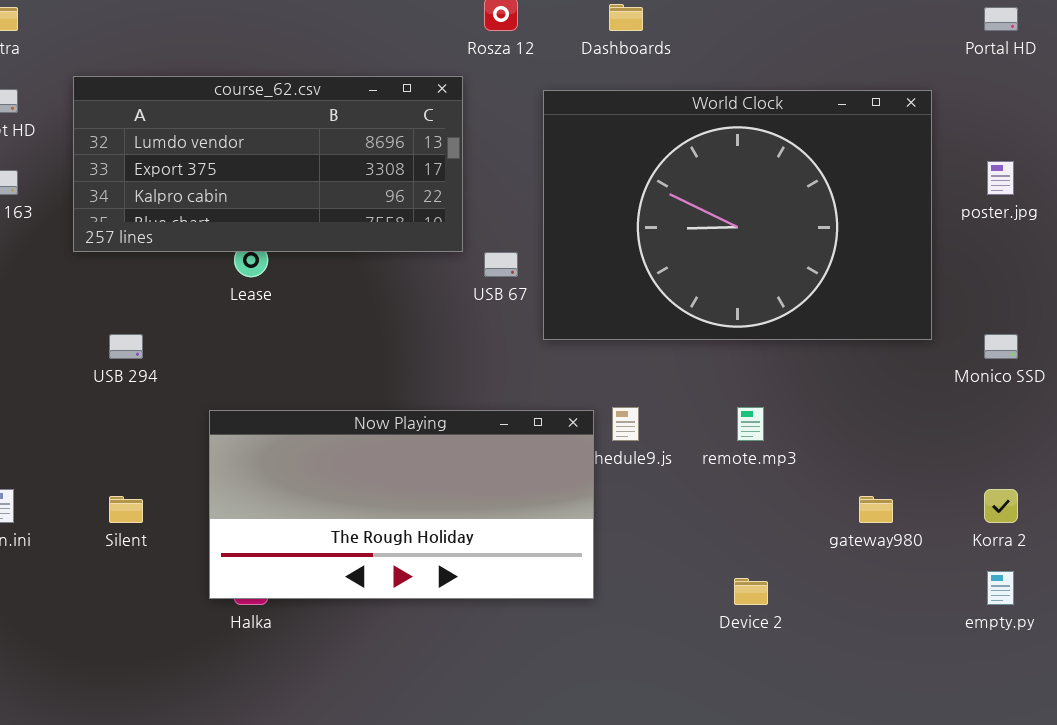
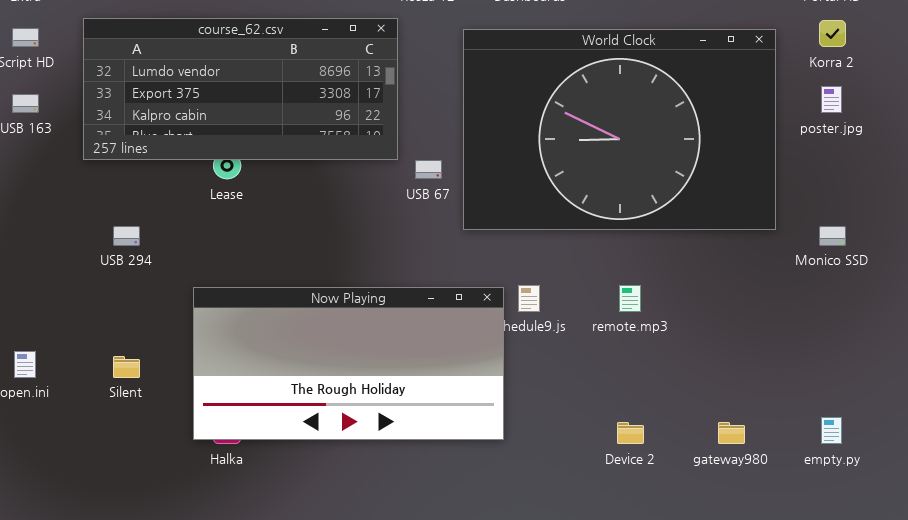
Korra 2: [984,489,1018,523] -> [819,20,846,47], moved
gateway980: [859,496,893,523] -> [718,422,745,444], moved

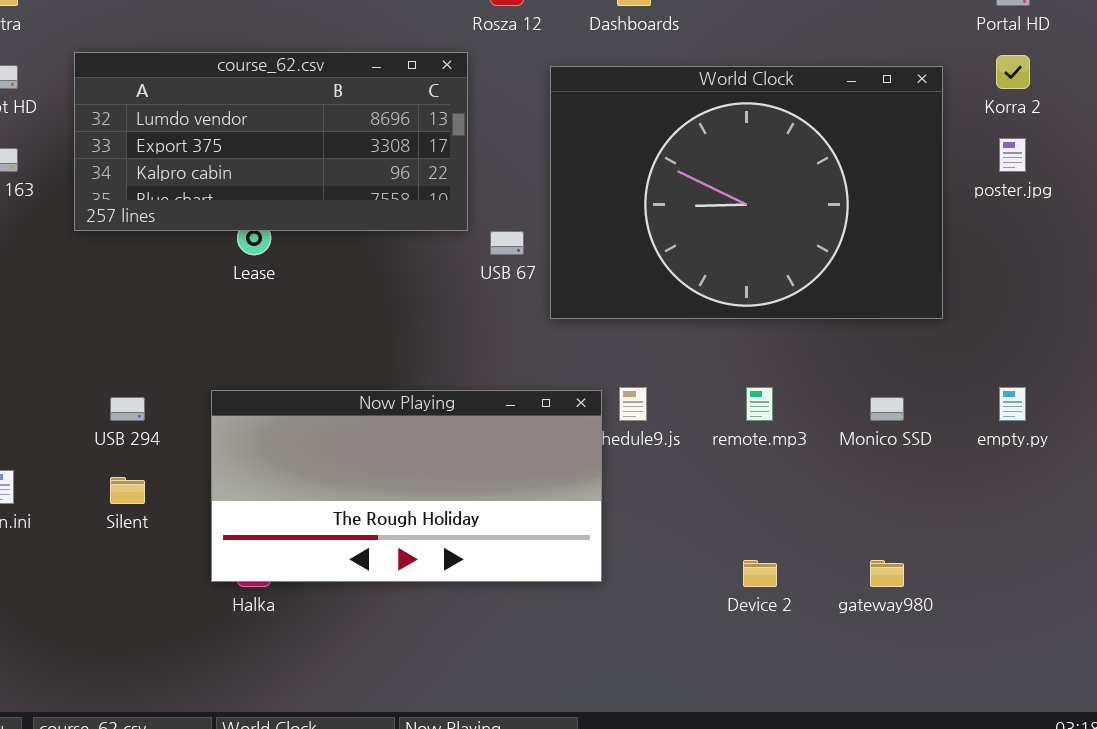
USB 294: [113,226,140,246] -> [110,397,145,421], moved
Monico SSD: [819,226,846,246] -> [870,397,904,421], moved
empty.py: [821,417,842,444] -> [999,387,1026,421], moved

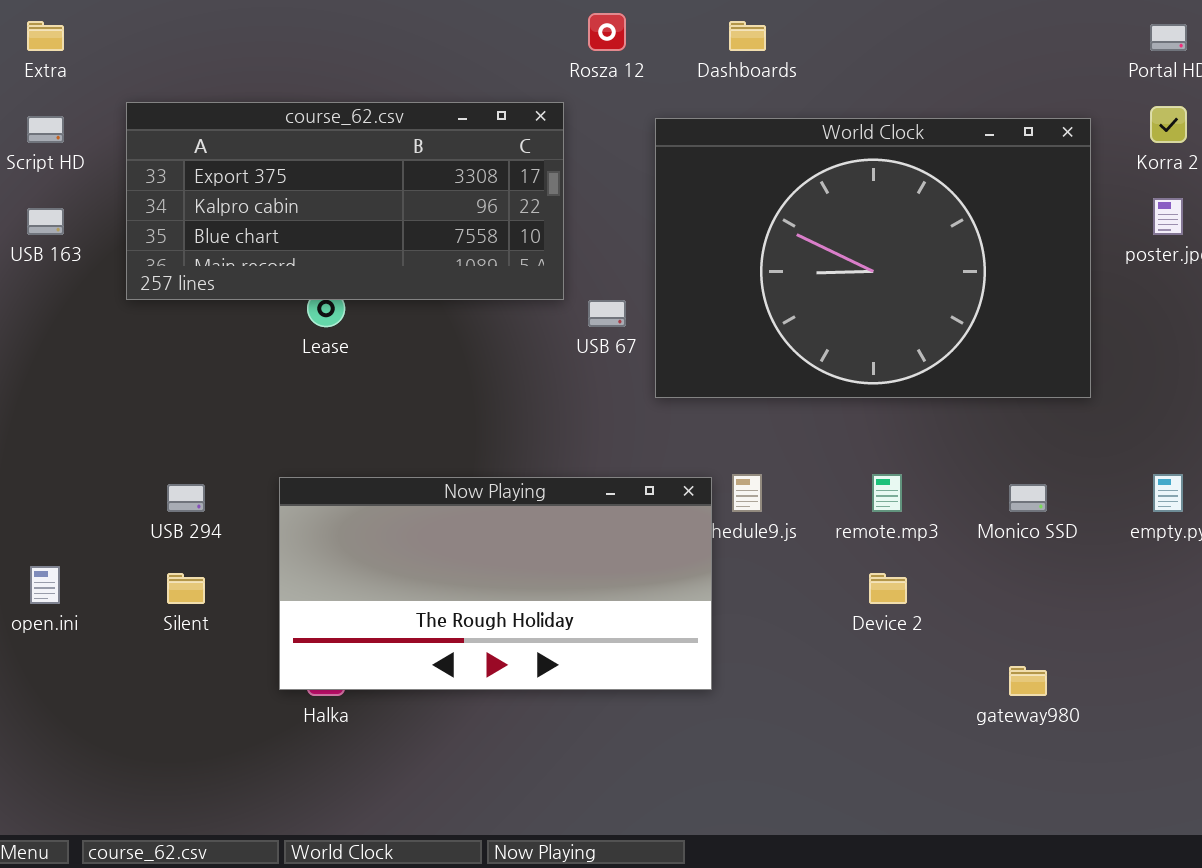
course_62.csv: [74,52,468,231] -> [126,102,564,300], scrolled down 1 row
Device 2: [743,560,777,587] -> [869,573,907,604], moved

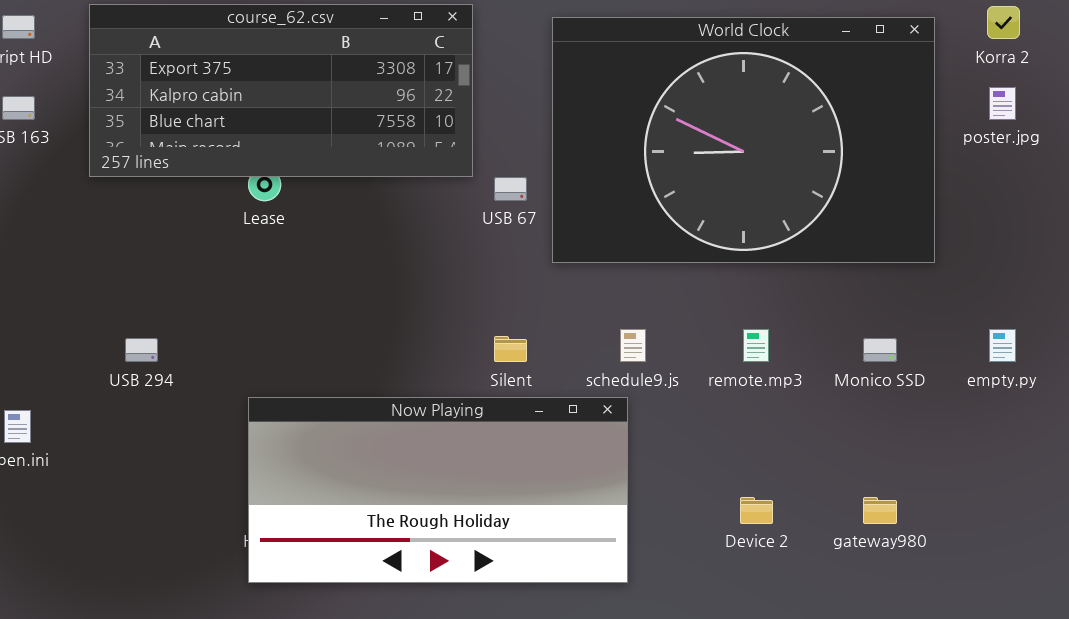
Now Playing: [279,477,712,690] -> [248,397,628,583], moved
Silent: [167,573,205,604] -> [494,336,527,362], moved
Device 2: [869,573,907,604] -> [740,497,773,524], moved

